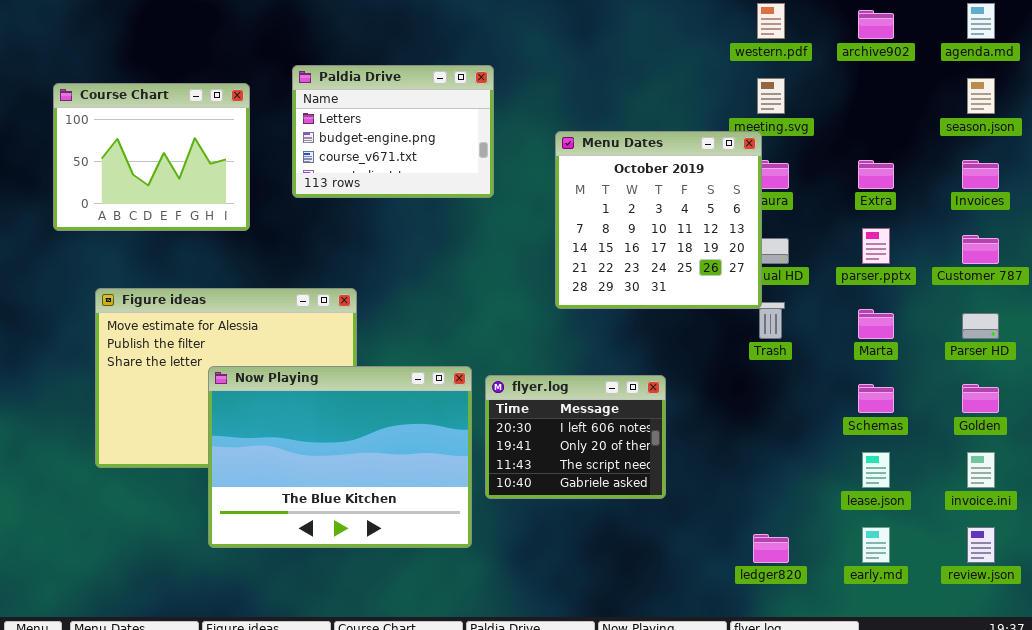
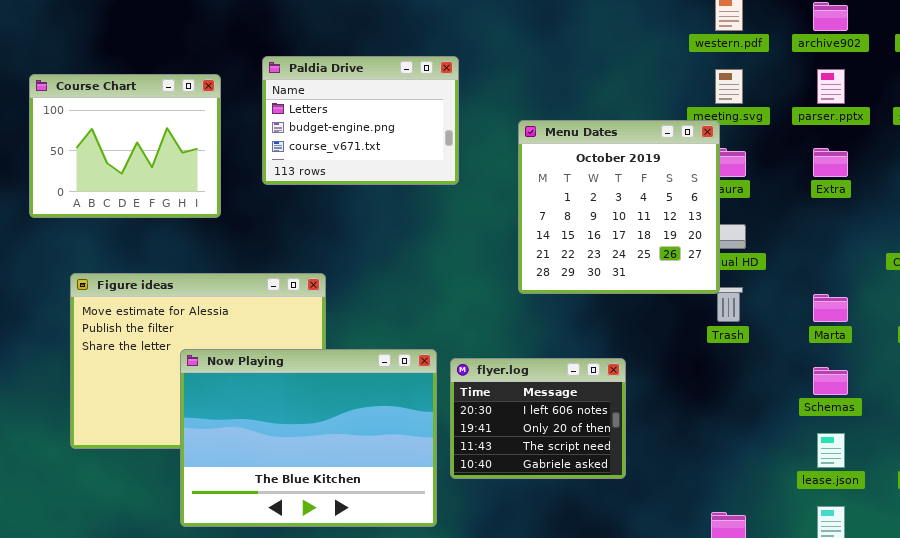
parser.pptx: [862,228,890,264] -> [817,69,845,104], moved

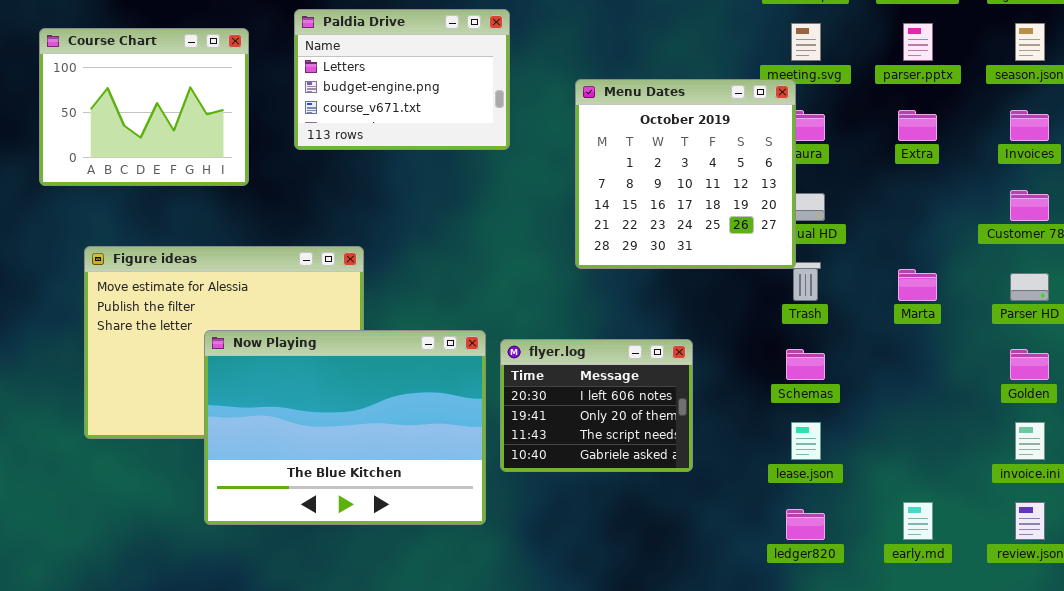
Schemas: [813,367,848,395] -> [786,349,825,380], moved
lease.json: [817,433,845,468] -> [791,422,821,460], moved

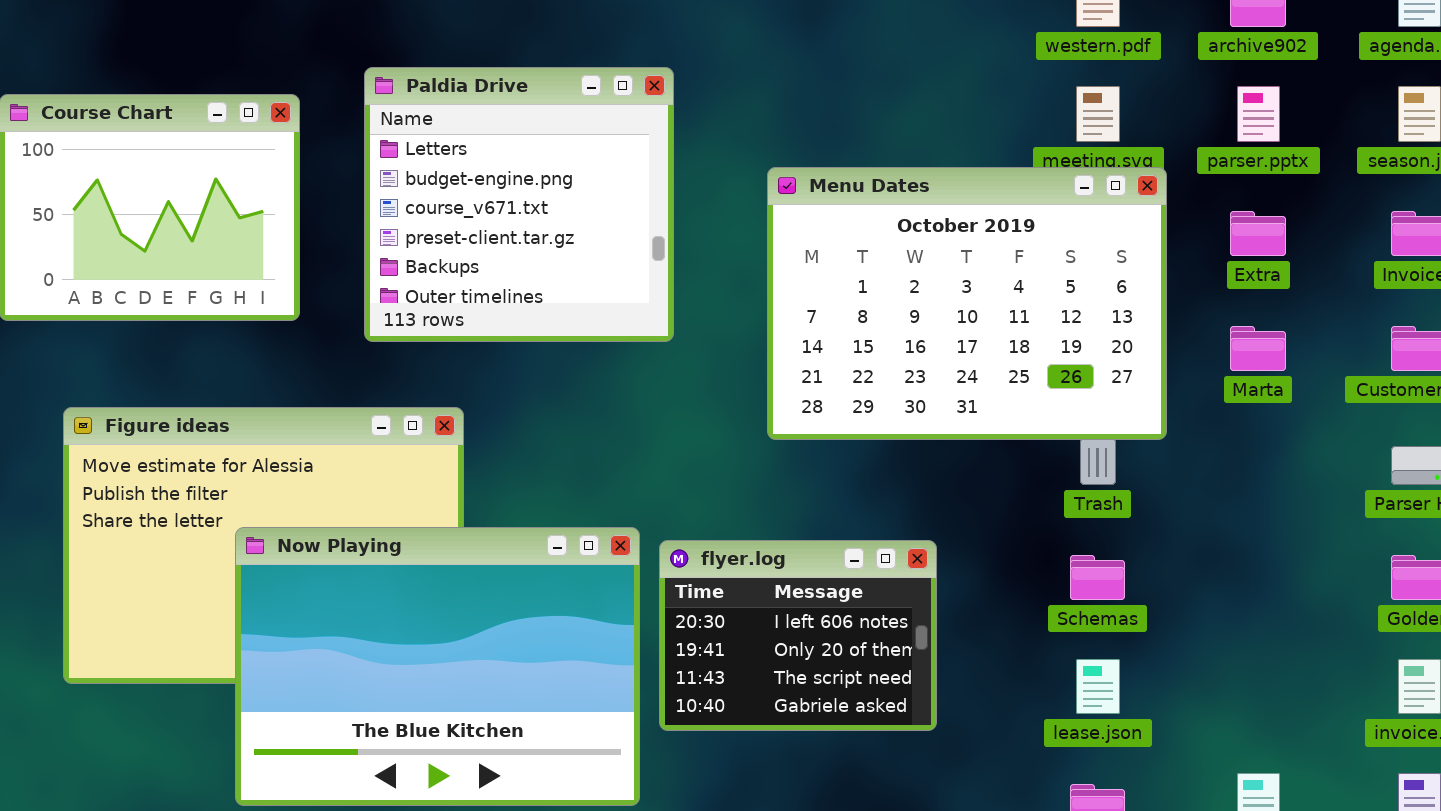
Paldia Drive: [294,9,510,150] -> [364,67,674,342], resized
Menu Dates: [575,79,796,269] -> [767,167,1167,440], resized
Marta: [898,269,937,301] -> [1230,326,1286,371], moved

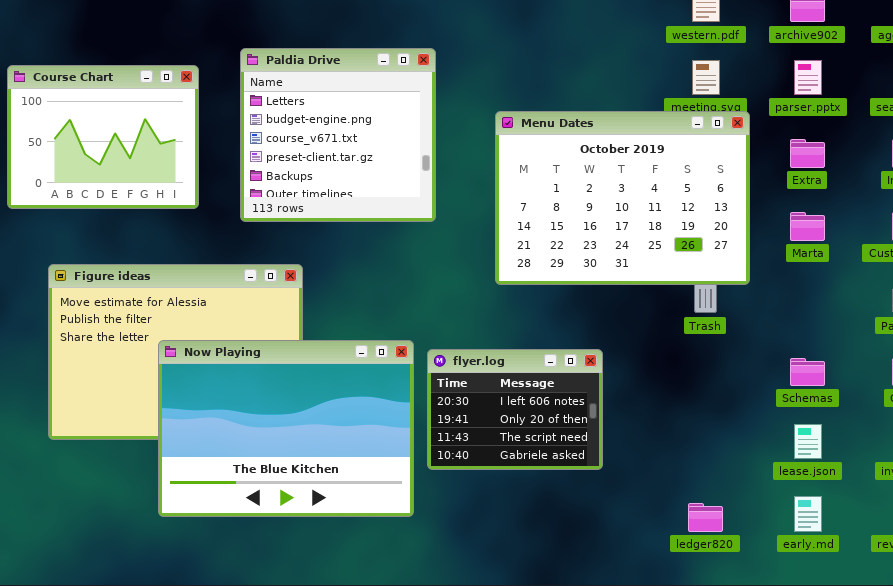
Schemas: [1070,555,1125,600] -> [790,358,825,386], moved
lease.json: [1076,659,1120,714] -> [794,424,822,459], moved

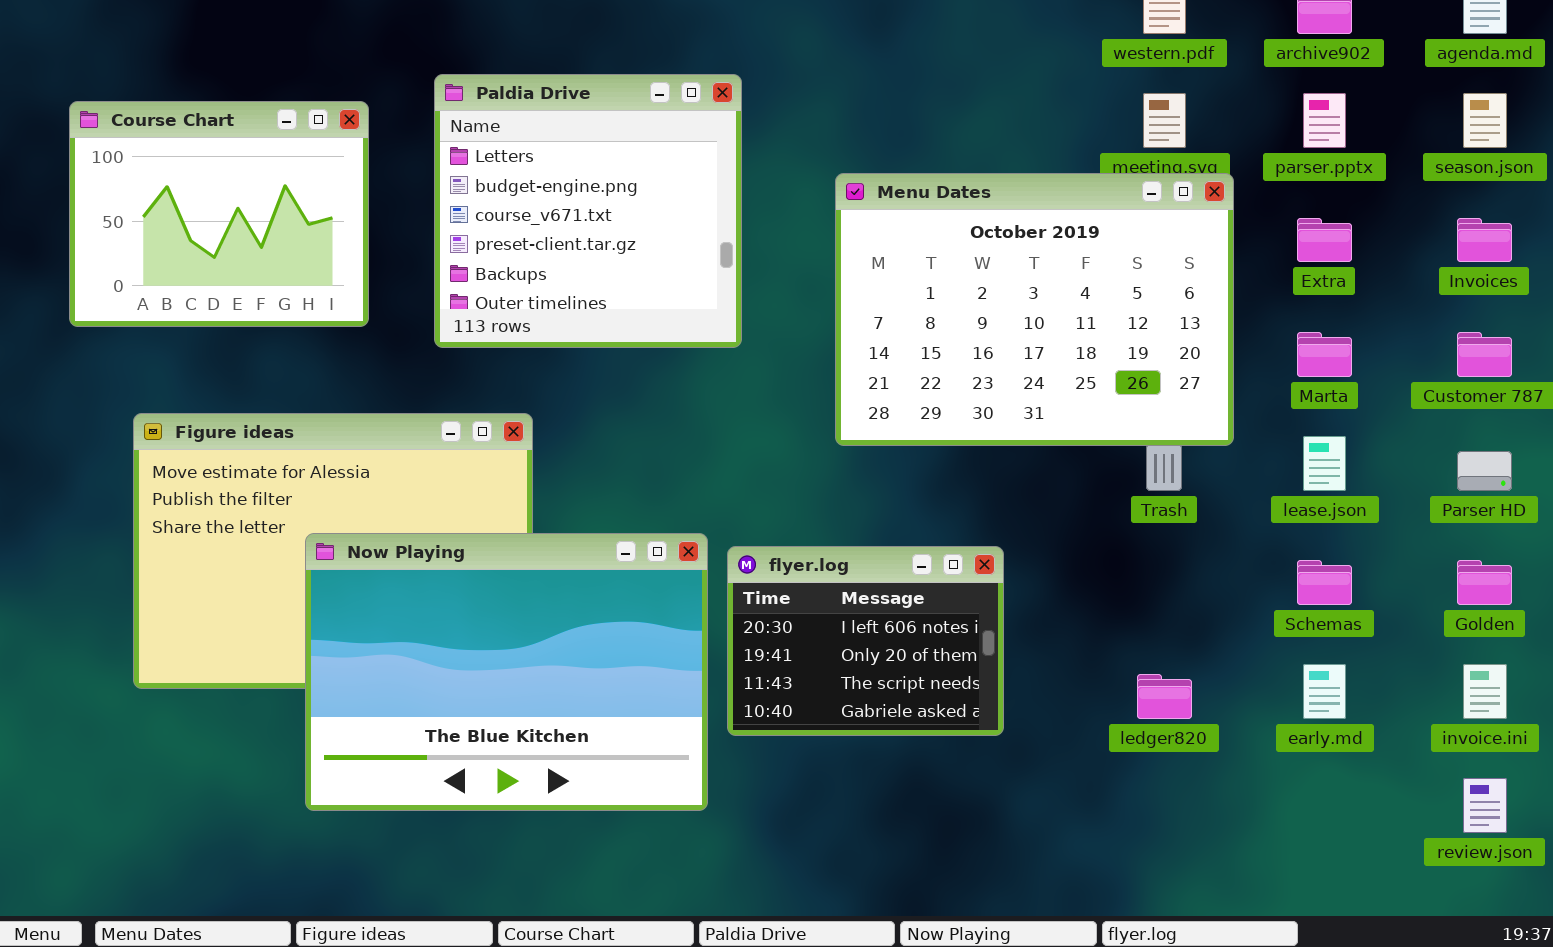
lease.json: [794,424,822,459] -> [1303,436,1346,491], moved
early.md: [794,496,822,532] -> [1303,664,1346,719], moved
ledger820: [688,503,723,532] -> [1137,674,1192,719], moved

